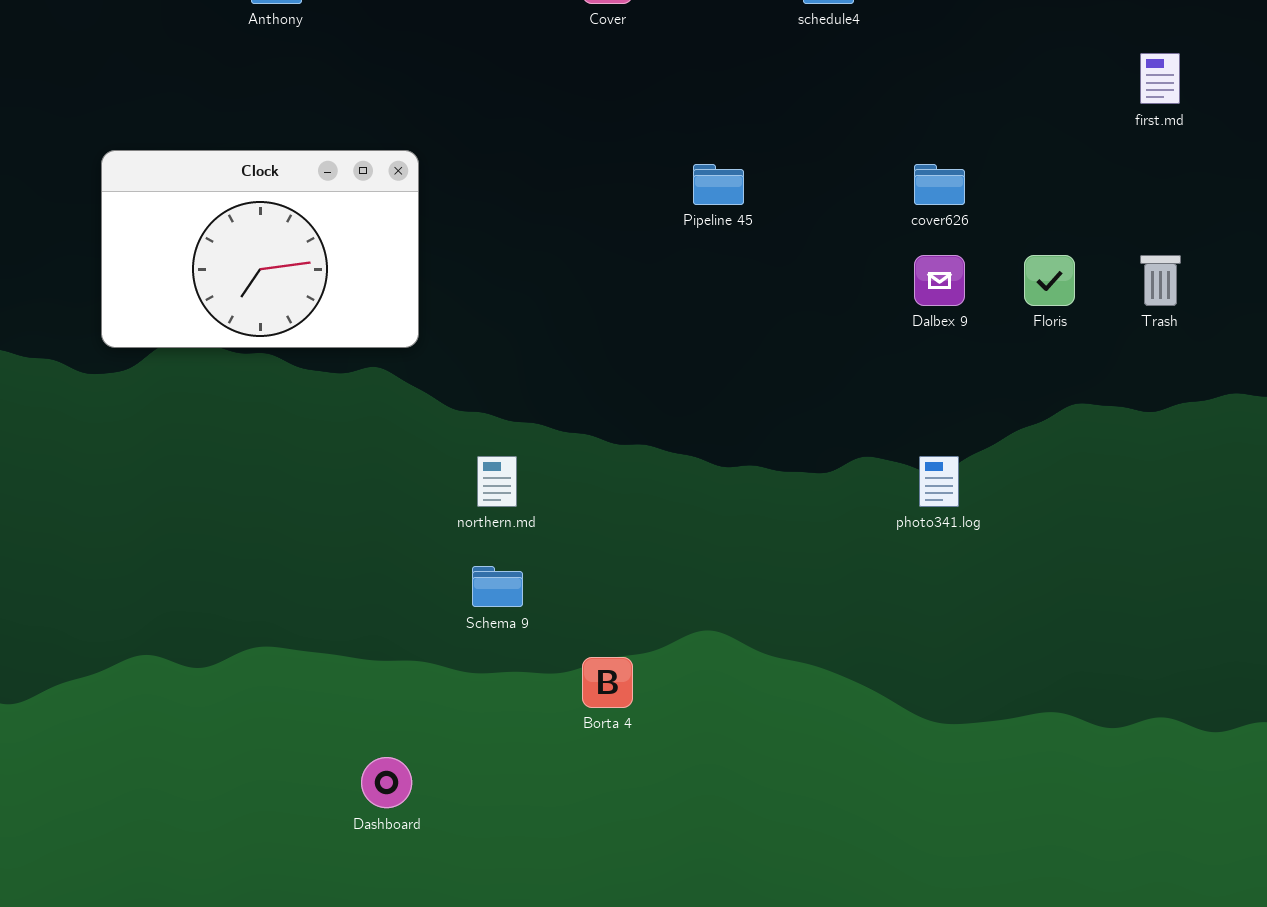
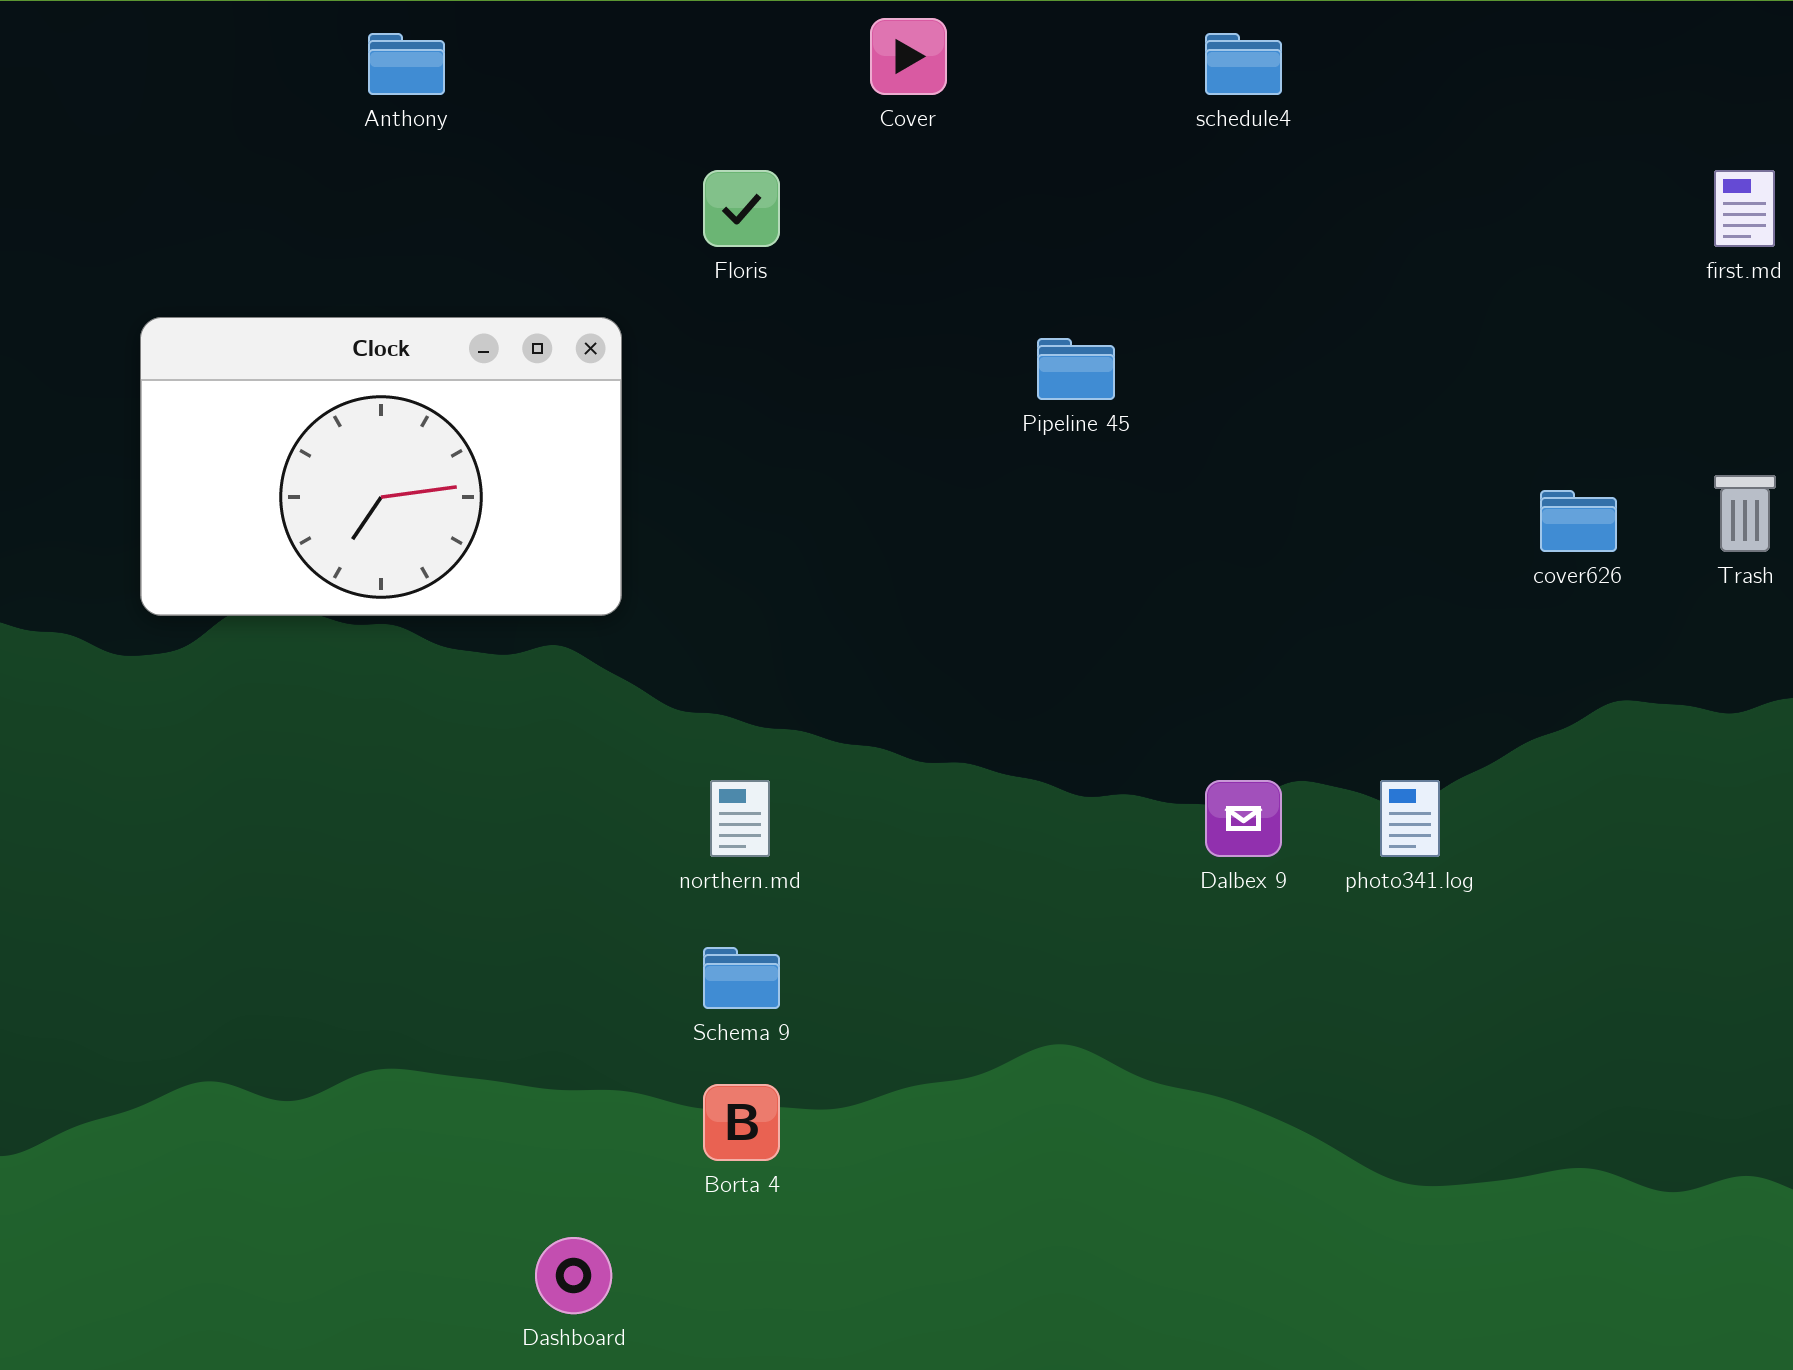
cover626: [914,164,965,205] -> [1540,490,1617,552], moved
Dalbex 9: [914,255,965,306] -> [1205,780,1282,857], moved
Floris: [1024,255,1075,306] -> [703,170,780,247], moved
Borta 4: [582,657,633,708] -> [703,1084,780,1161], moved

